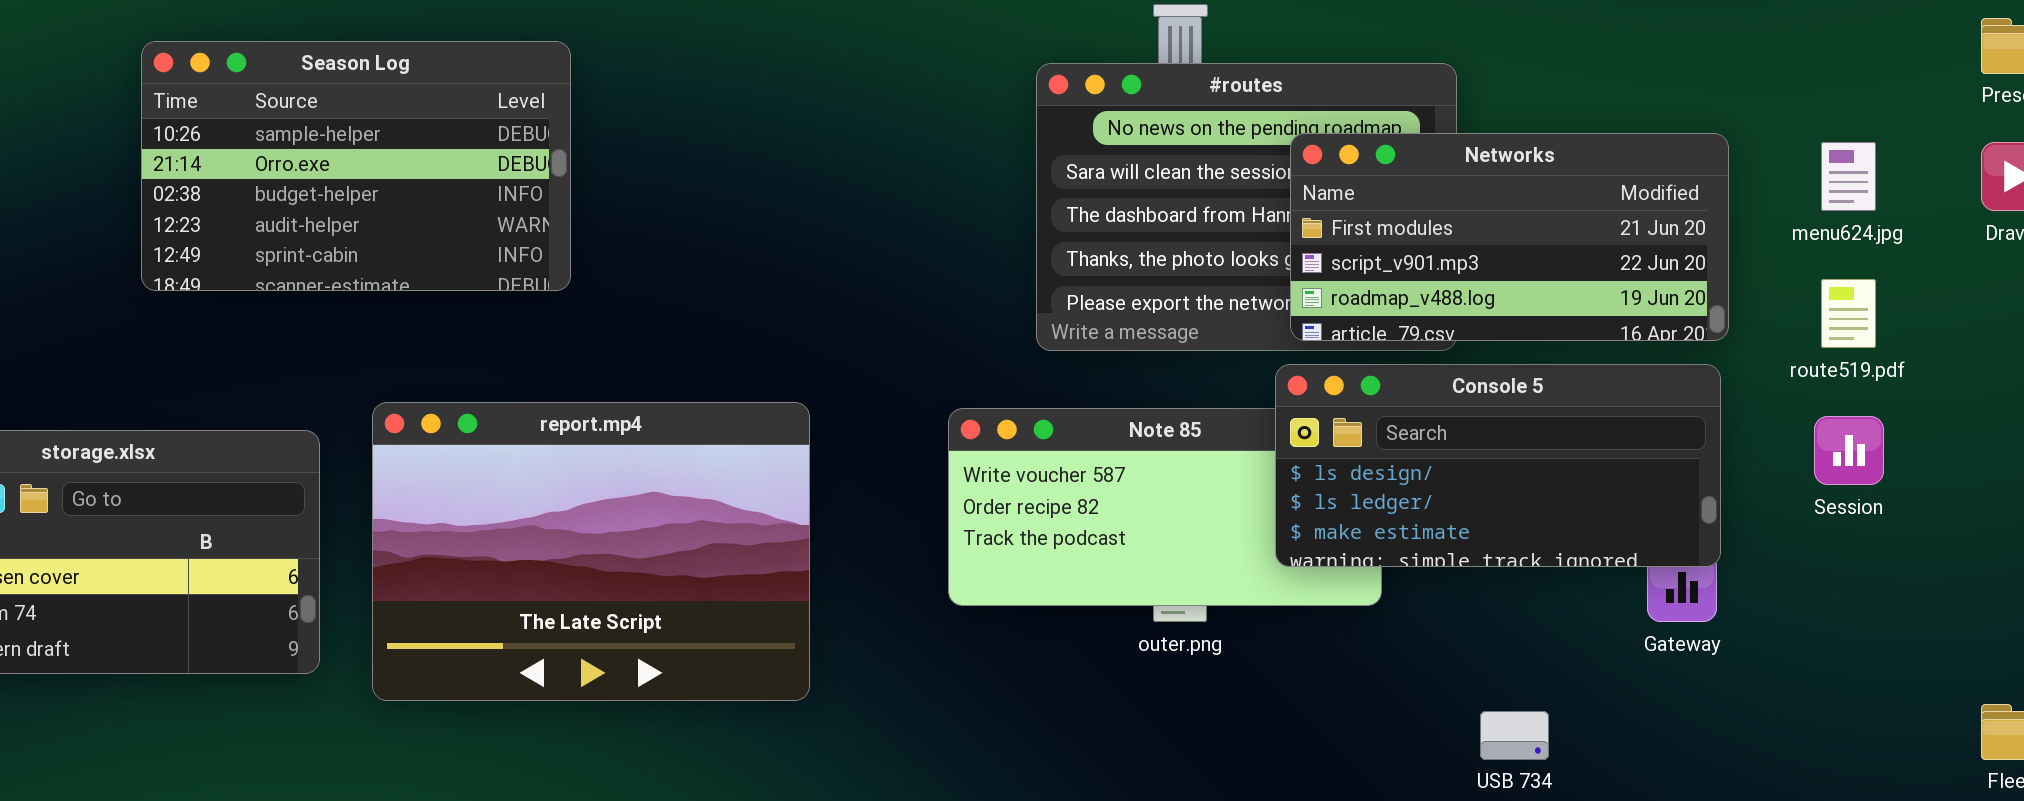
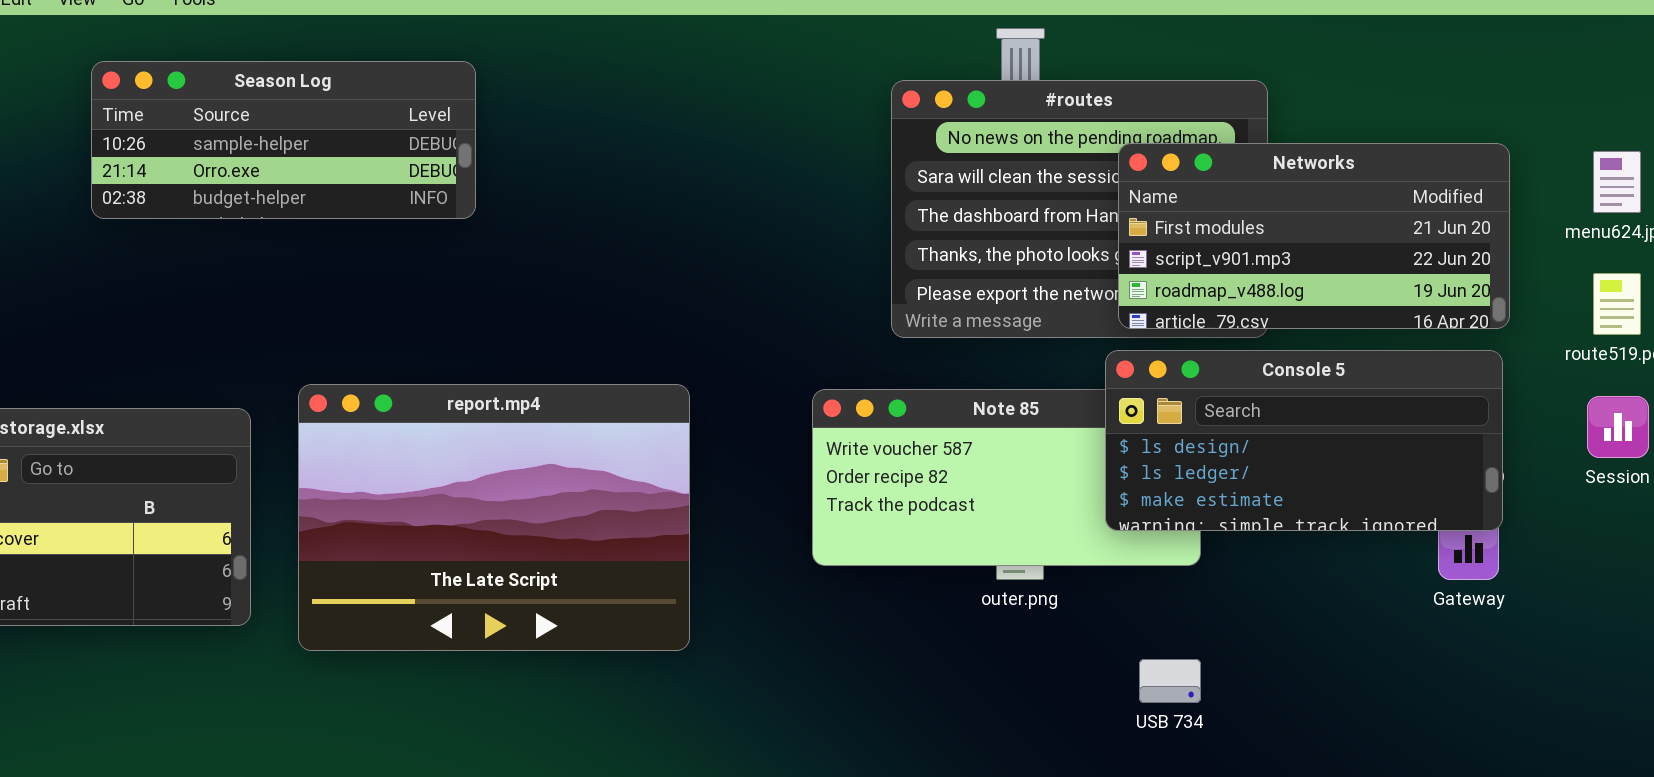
Season Log: [141,41,571,291] -> [91,61,476,219], resized
USB 734: [1480,711,1549,760] -> [1139,659,1201,703], moved

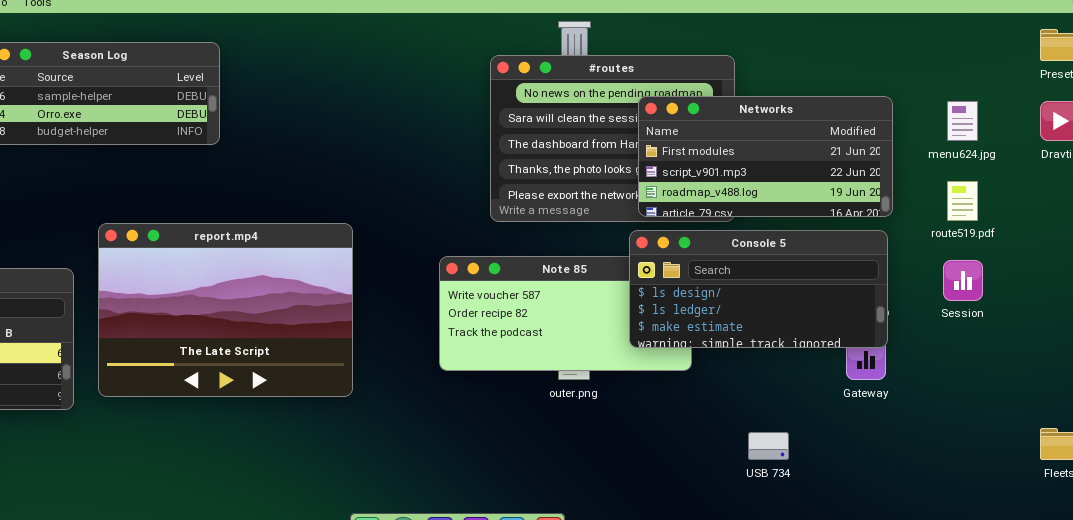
report.mp4: [298,384,690,651] -> [98,223,353,397], moved
USB 734: [1139,659,1201,703] -> [748,432,789,460], moved

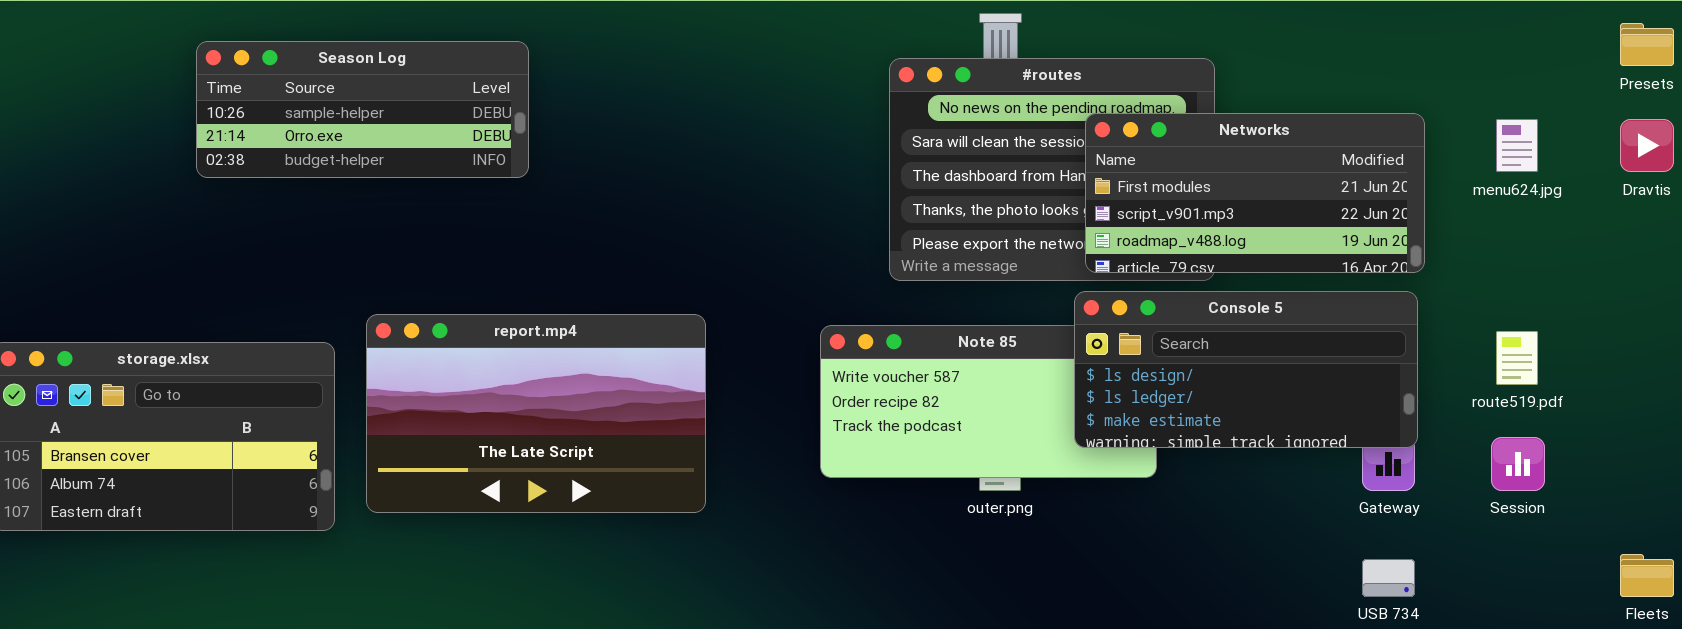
route519.pdf: [947,181,978,221] -> [1496,331,1538,385], moved
report.mp4: [98,223,353,397] -> [366,314,706,513], resized
Session: [943,260,983,301] -> [1491,437,1545,491], moved
USB 734: [748,432,789,460] -> [1362,559,1415,597], moved

